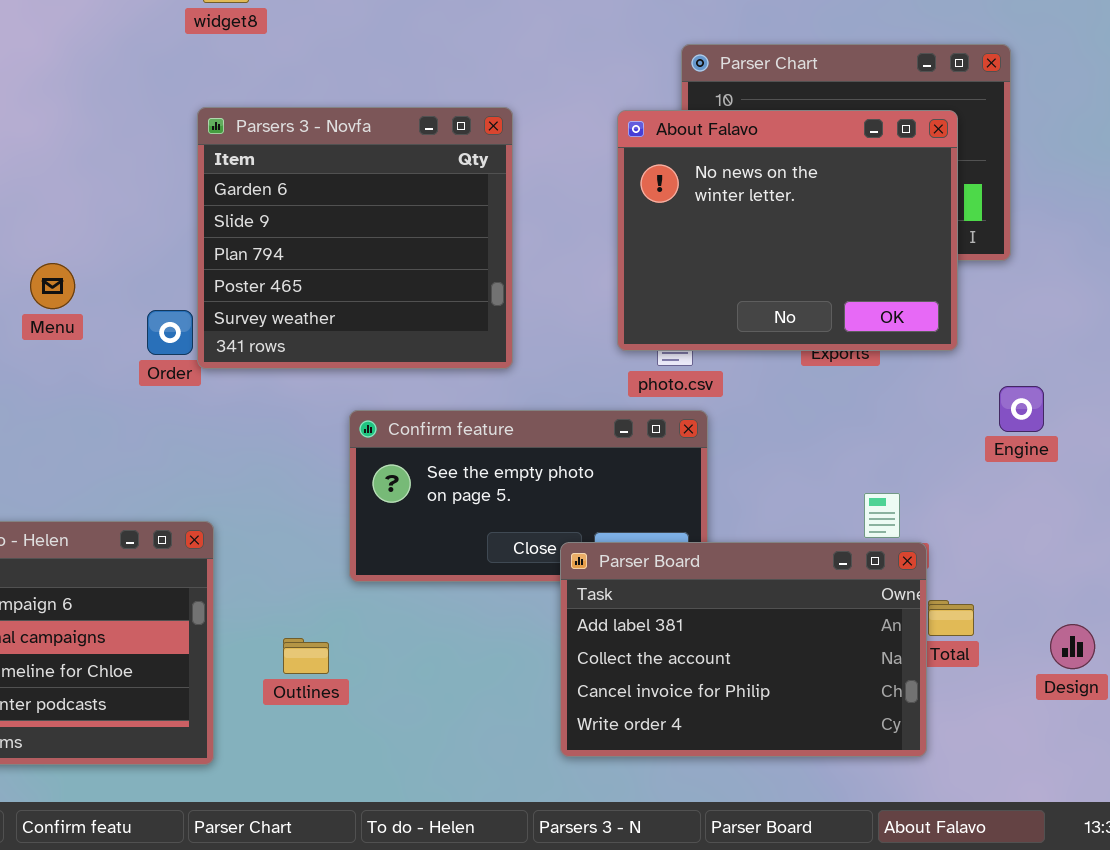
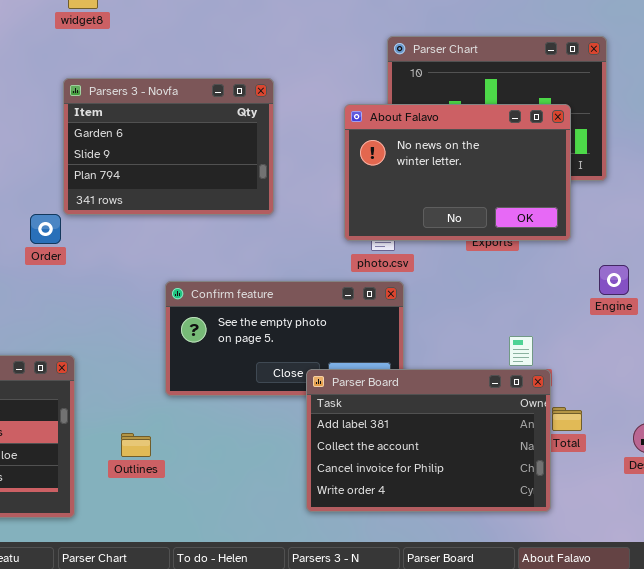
Parsers 3 - Novfa: [197,107,513,369] -> [63,78,274,215], resized
About Falavo: [617,110,958,351] -> [344,104,571,241], resized

